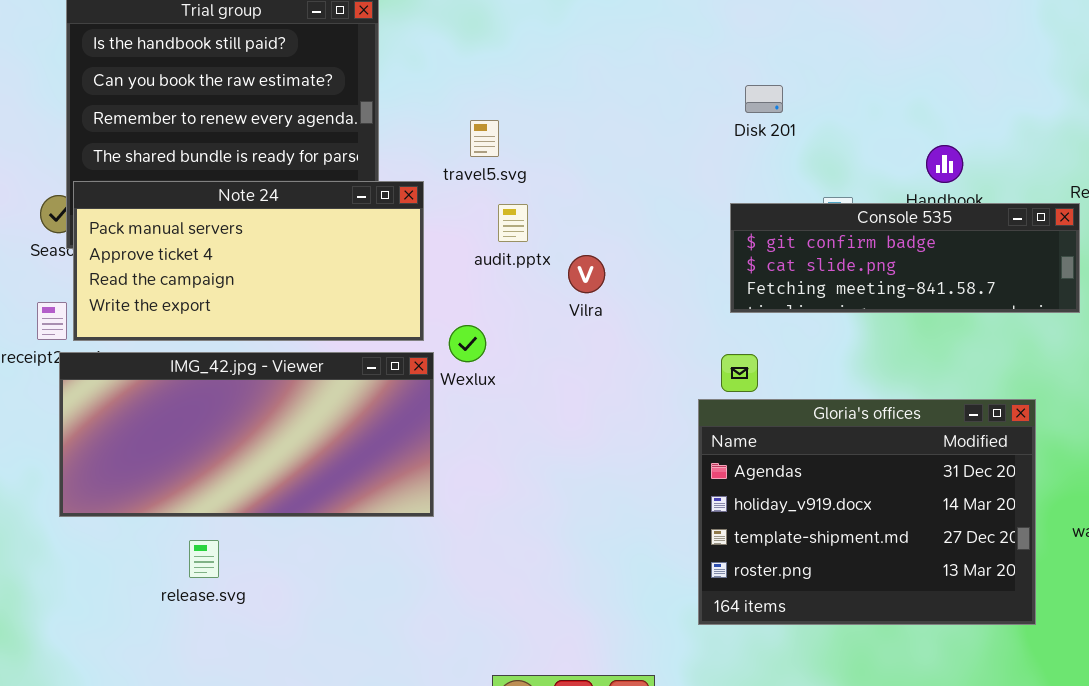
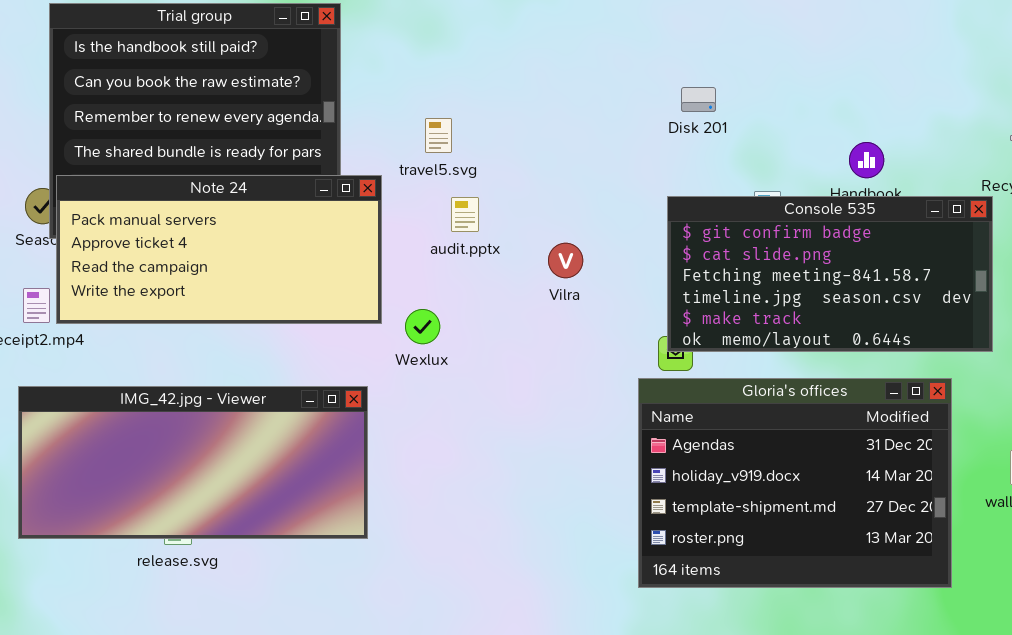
Console 535: [730,203,1080,313] -> [667,196,993,352], resized
Vilra: [568,255,605,293] -> [548,243,583,278], moved
IMG_42.jpg - Viewer: [59,352,434,517] -> [18,386,368,539], moved

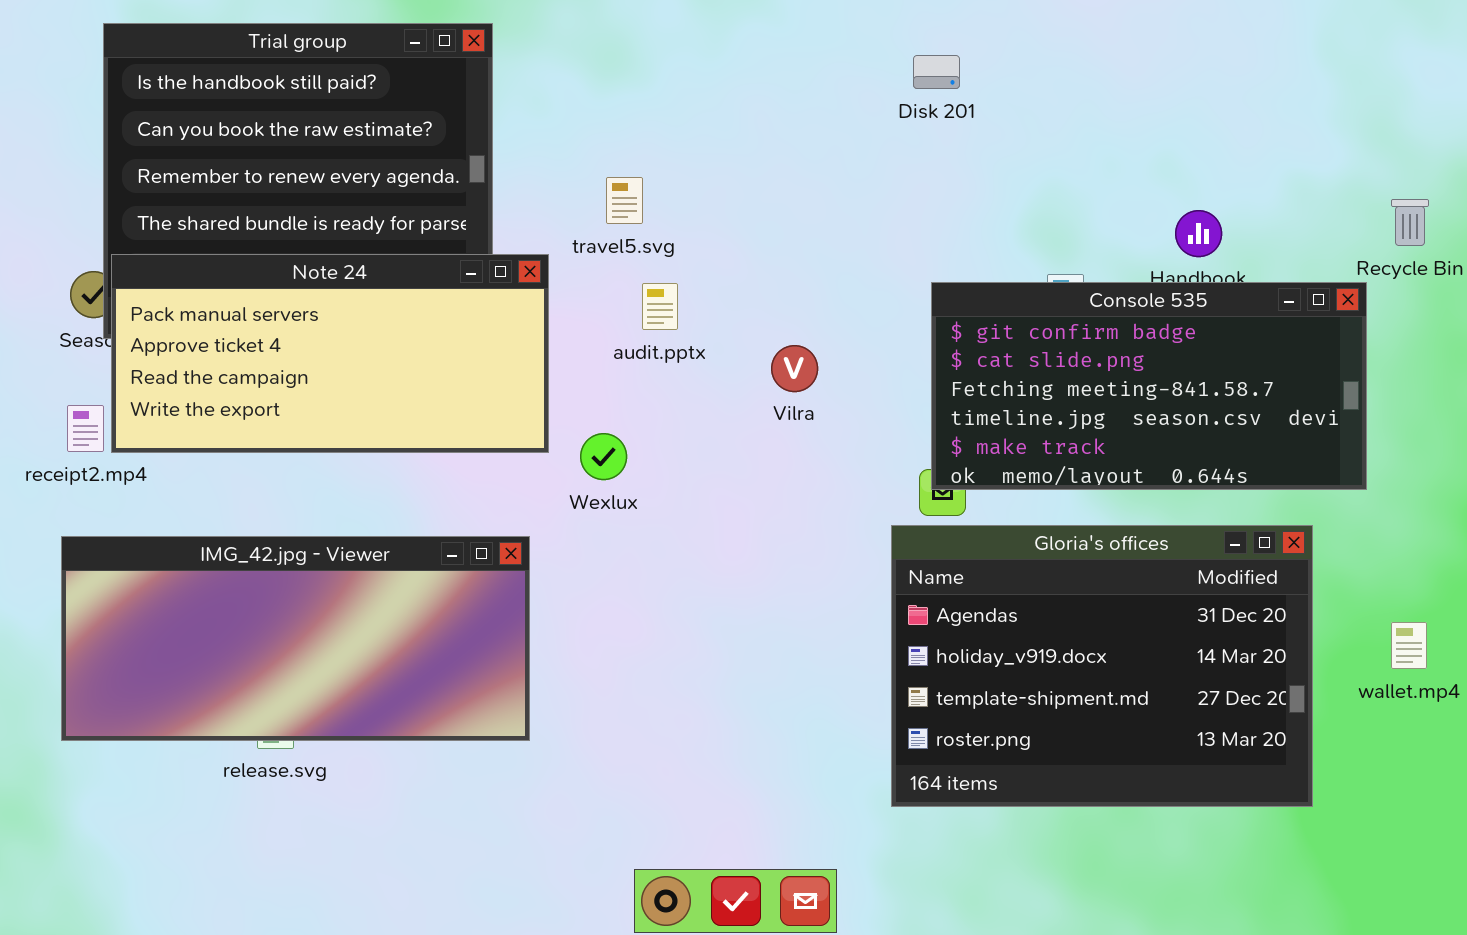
Disk 201: [681,87,716,112] -> [913,55,960,89], moved

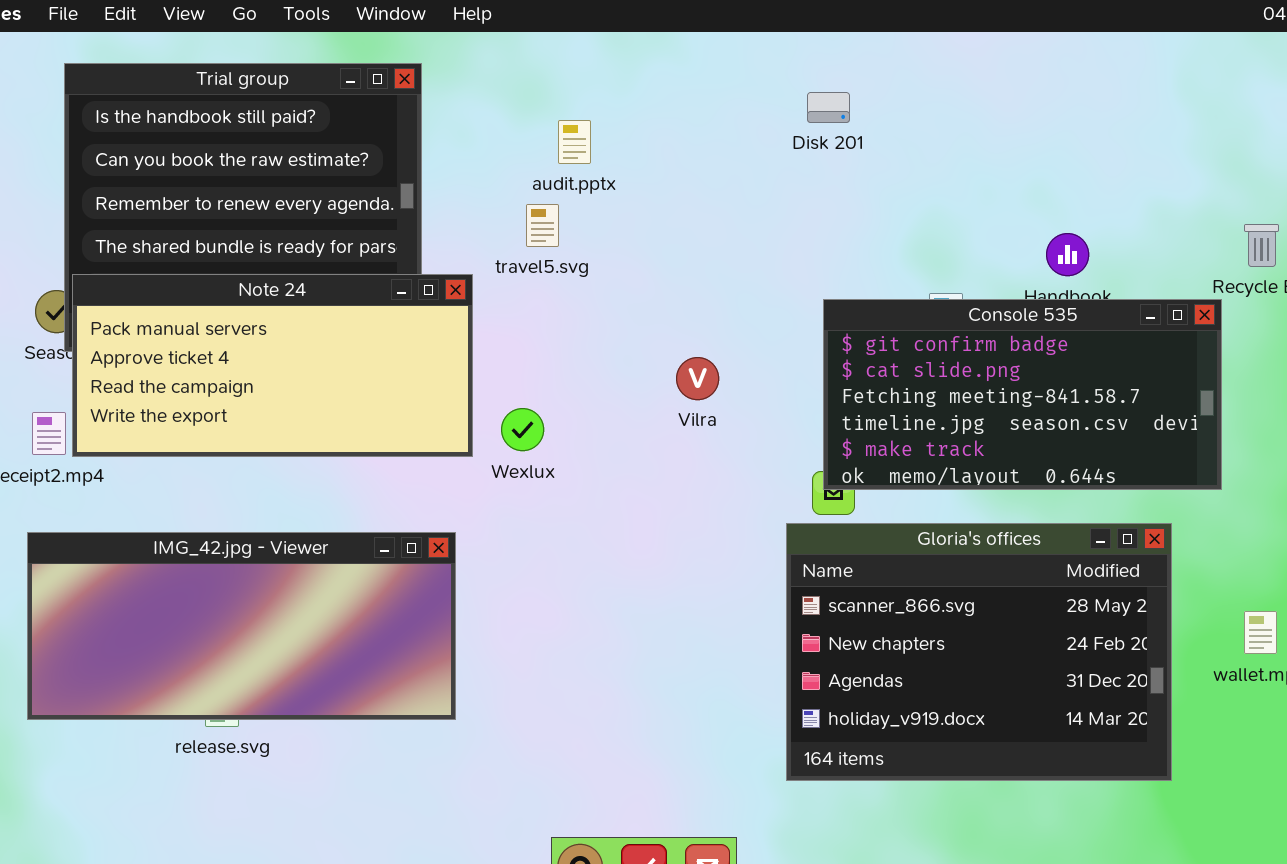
audit.pptx: [642,283,678,330] -> [558,120,591,164], moved
Wexlux: [580,433,627,480] -> [501,408,544,451], moved
Gloria's offices: [891,525,1313,807] -> [786,523,1172,781], scrolled up 2 rows

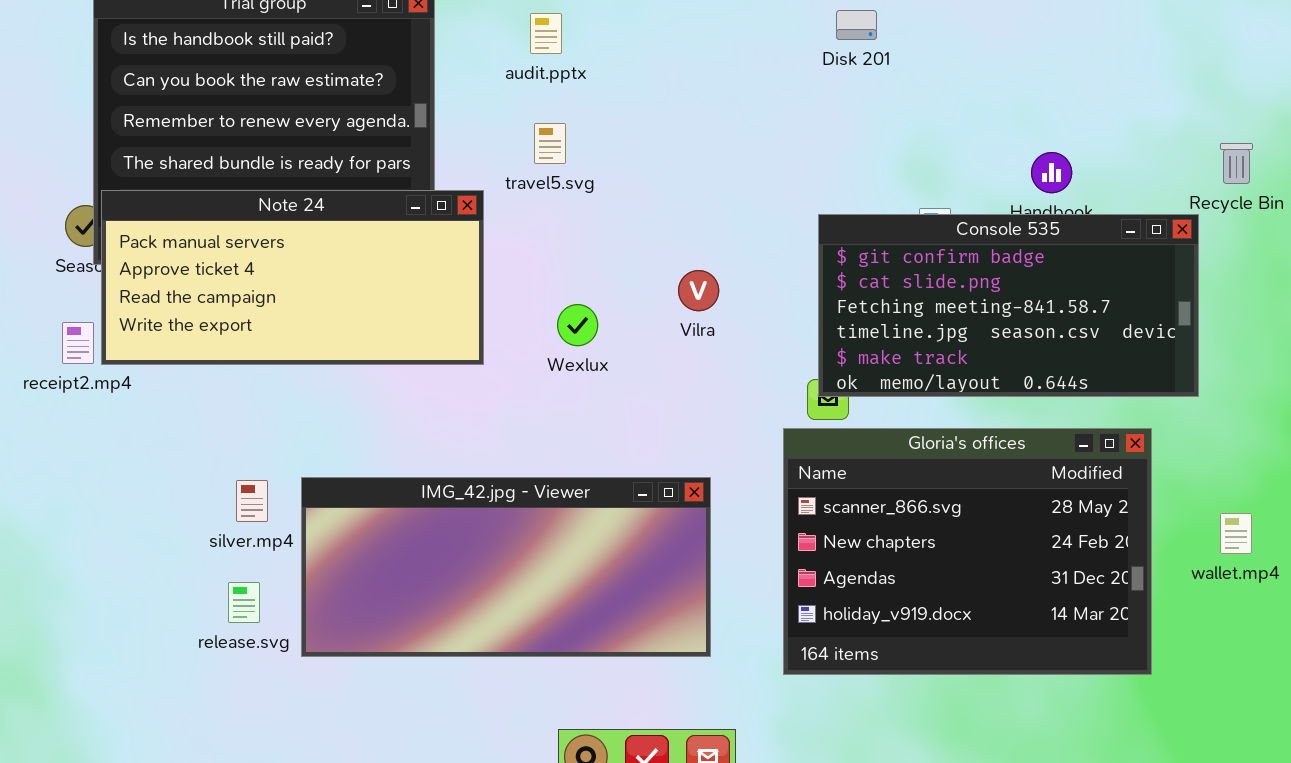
Disk 201: [807,92,850,123] -> [836,10,877,40], moved
audit.pptx: [558,120,591,164] -> [530,13,562,54], moved
Wexlux: [501,408,544,451] -> [557,304,598,346], moved
IMG_42.jpg - Viewer: [27,532,456,720] -> [301,477,711,657], moved

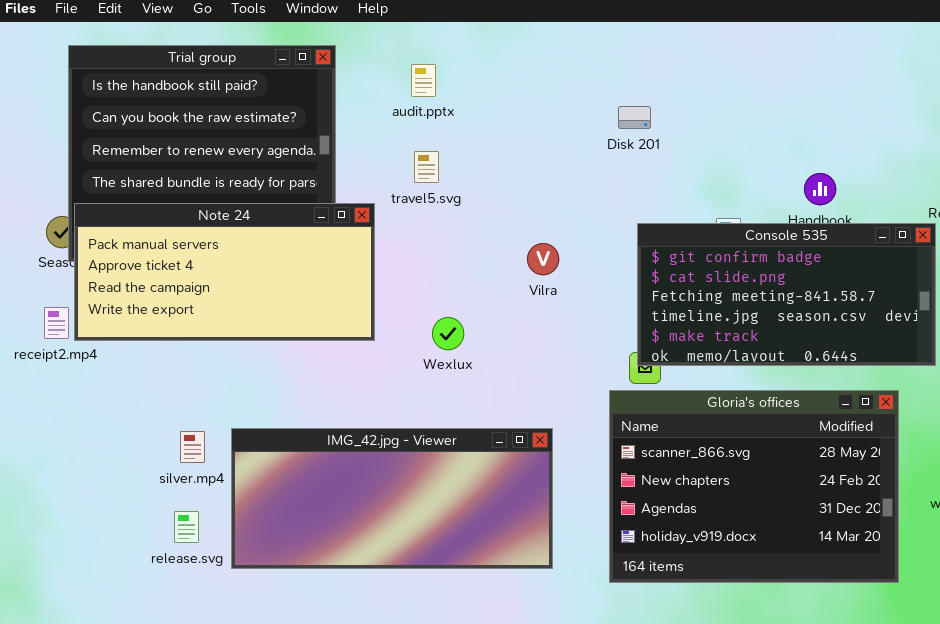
Disk 201: [836,10,877,40] -> [618,106,651,129], moved
Vilra: [678,270,719,311] -> [527,243,559,275], moved
Wexlux: [557,304,598,346] -> [432,317,464,350], moved

